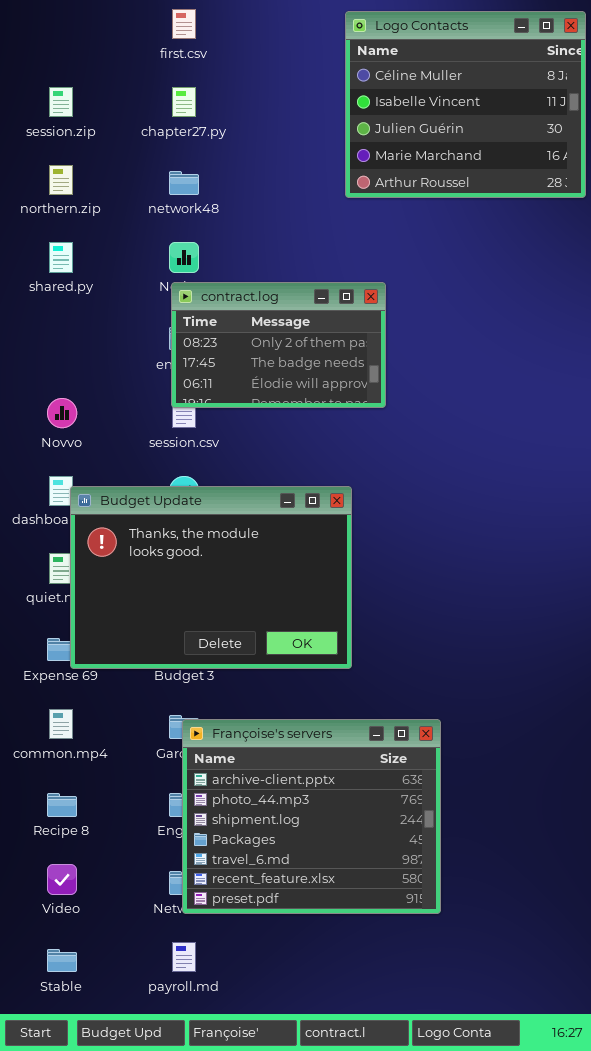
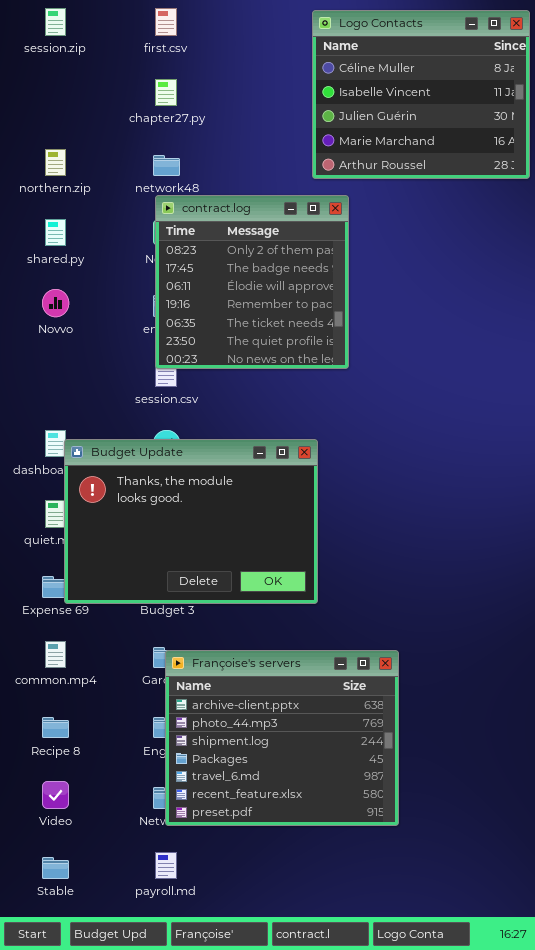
session.zip: [49,87,73,117] -> [45,8,66,36], moved
contract.log: [171,282,386,408] -> [155,195,349,369], resized
Novvo: [47,398,77,428] -> [42,289,69,317], moved

